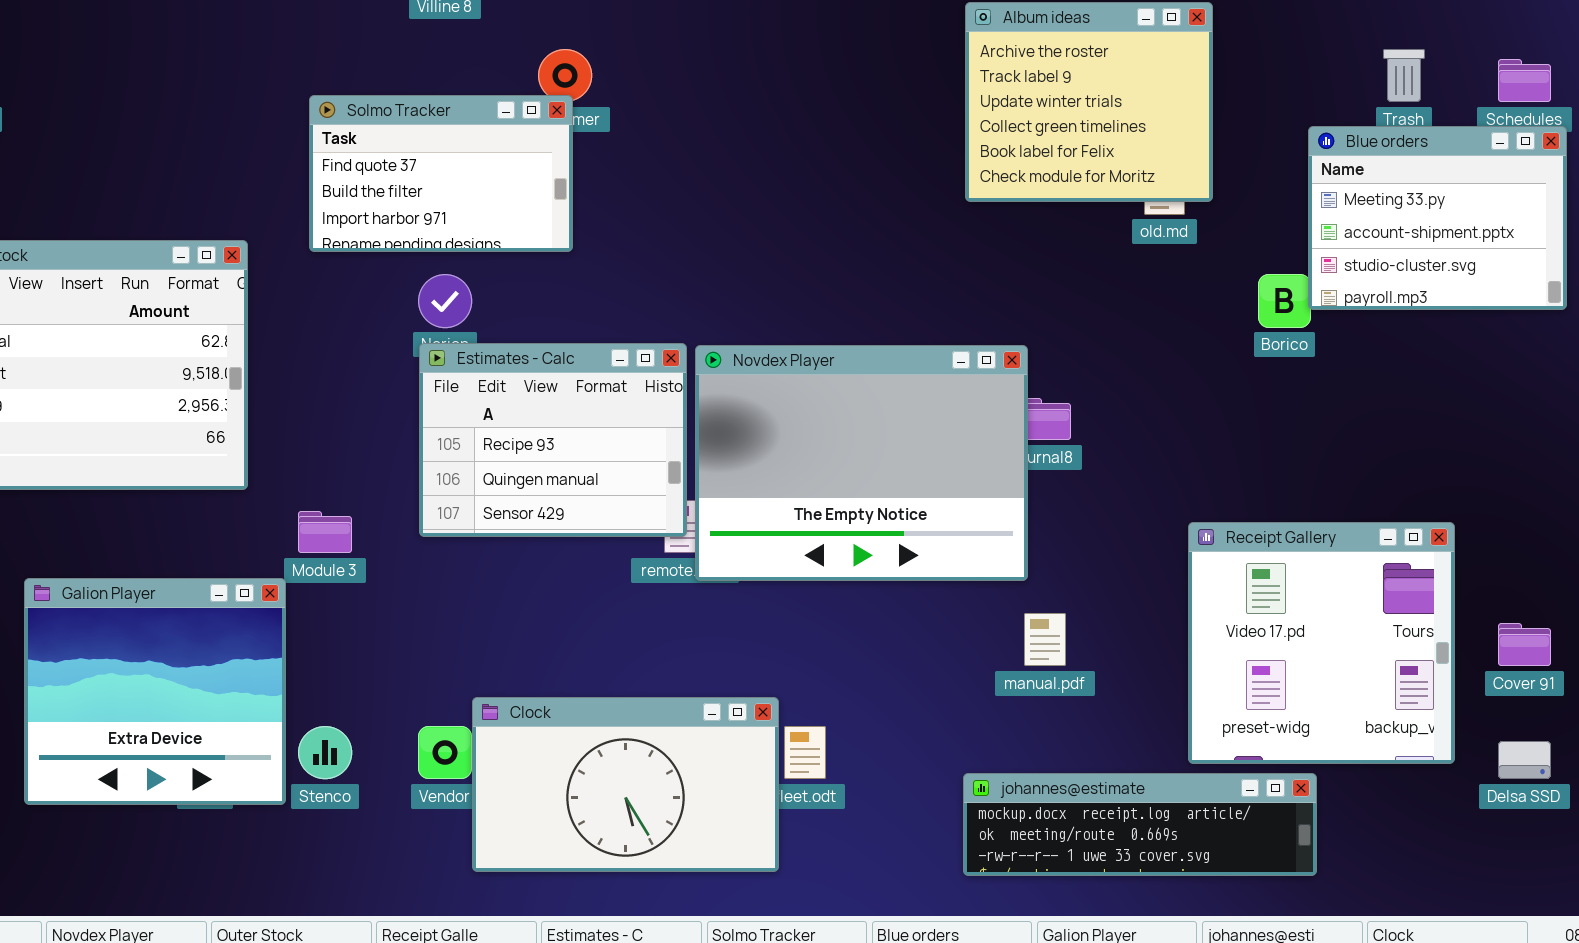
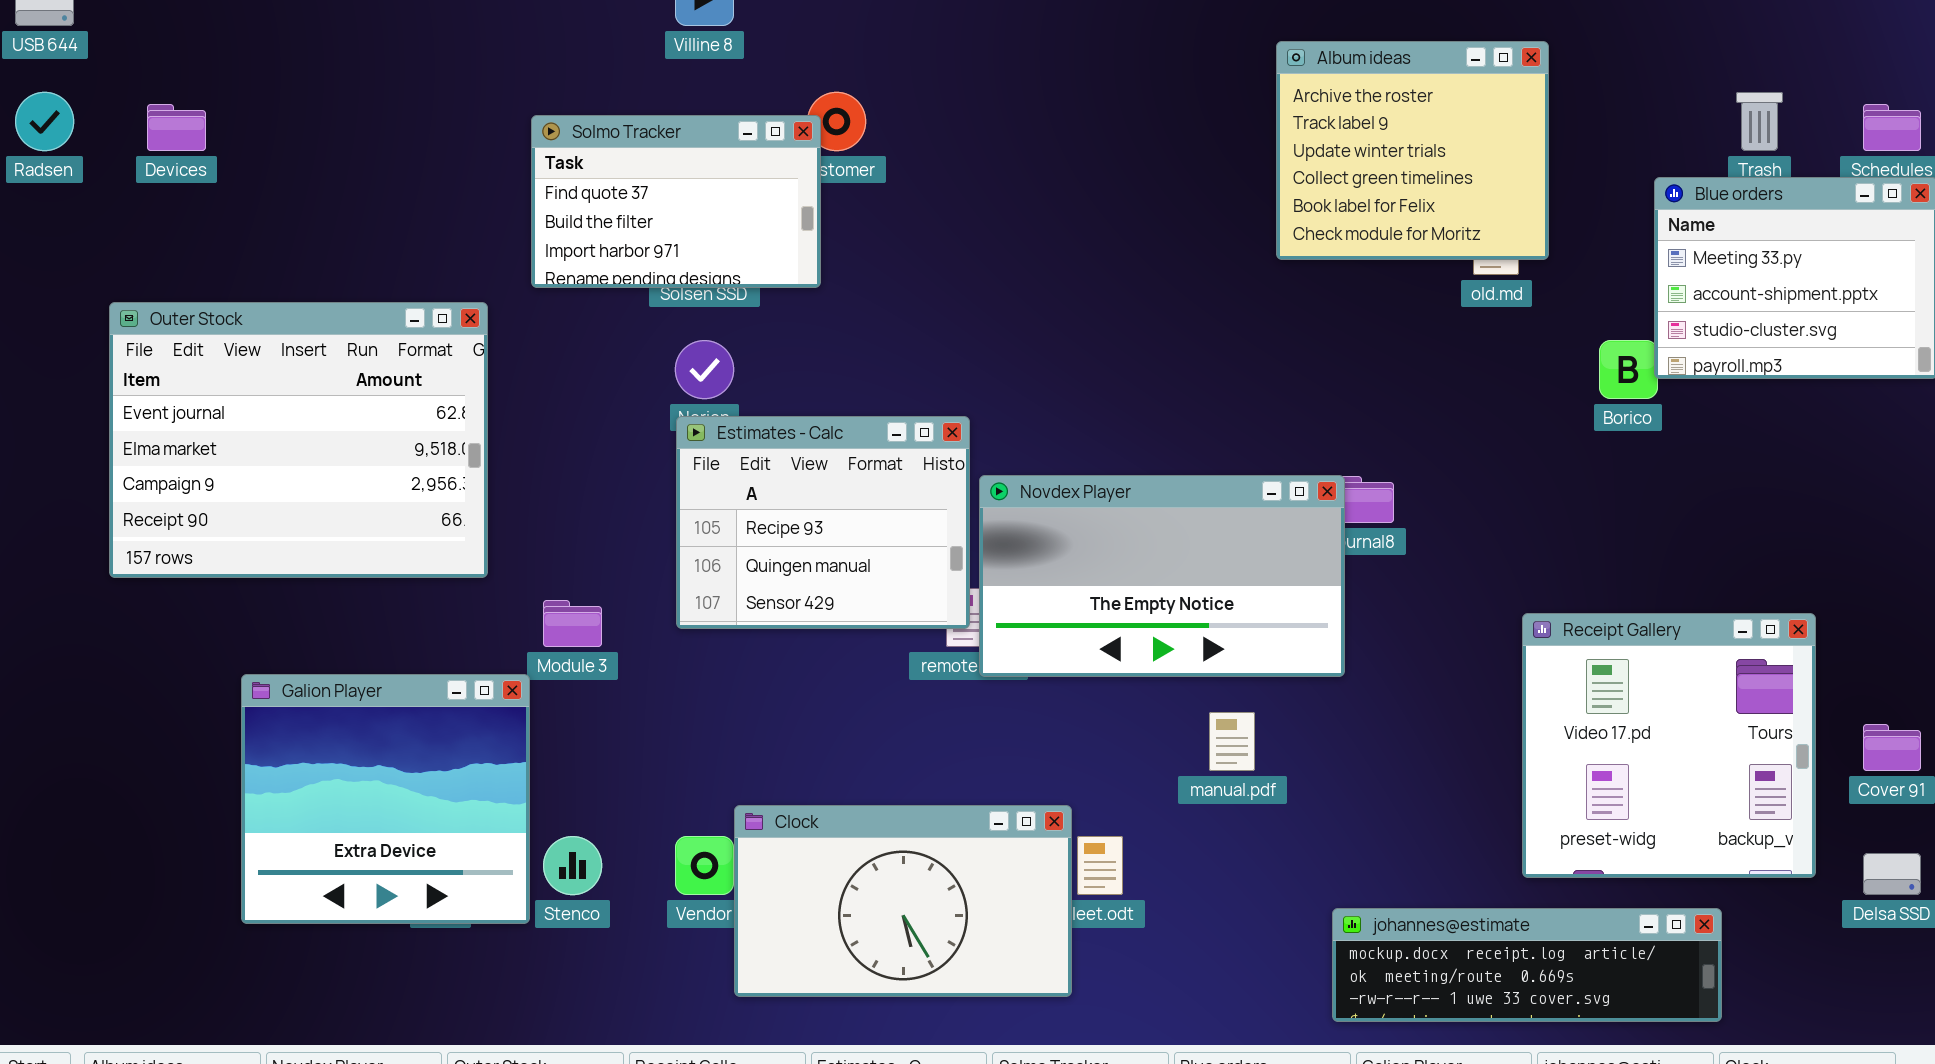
Solmo Tracker: [309,95,573,252] -> [531,115,821,288], moved
Novdex Player: [695,345,1028,581] -> [979,475,1345,677], resized
manual.pdf: [1024,613,1066,666] -> [1209,712,1255,771], moved
johannes@estimate: [963,773,1317,876] -> [1332,908,1722,1022], moved

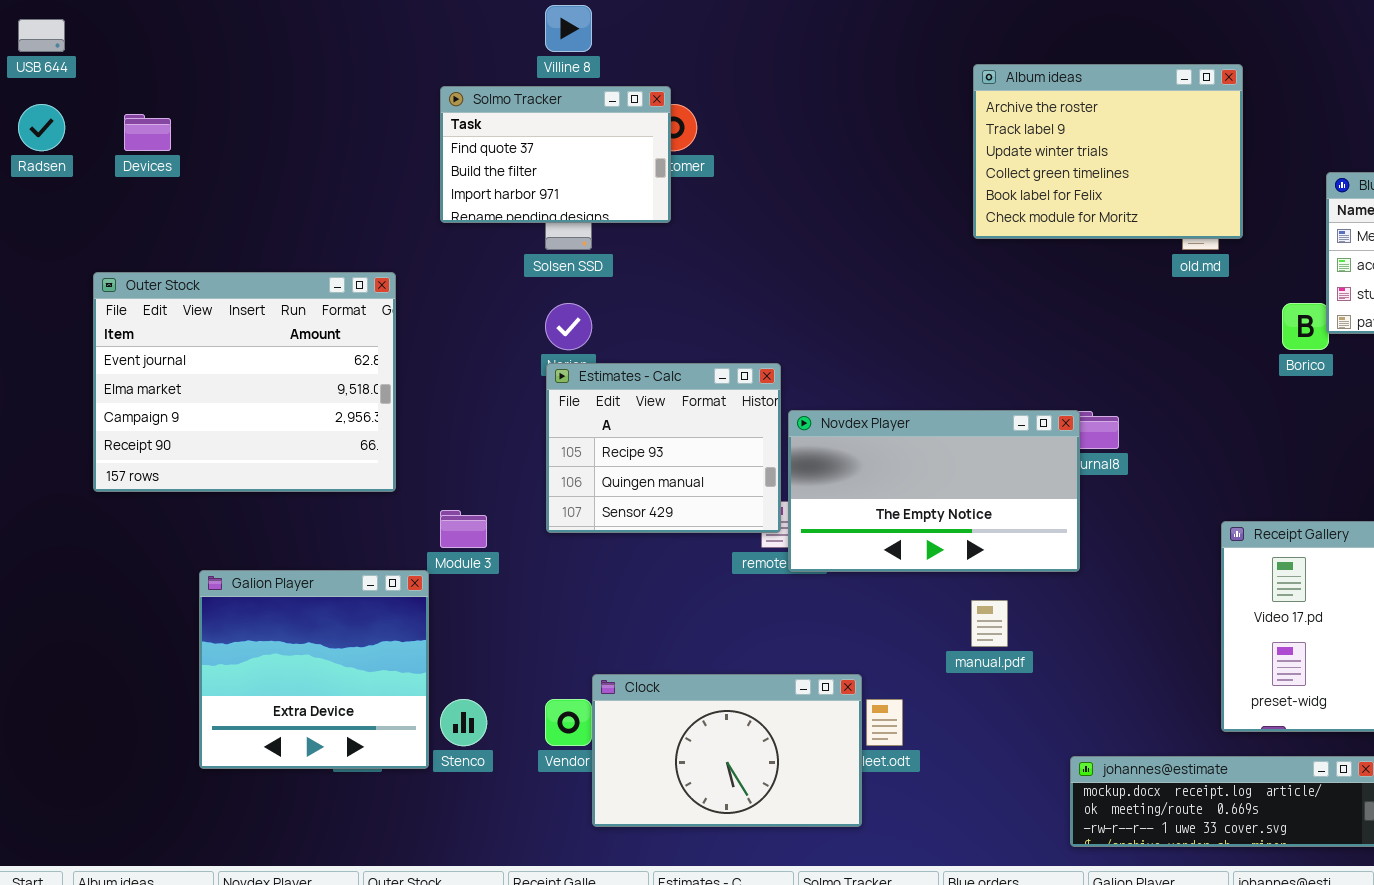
Album ideas: [1276,41,1549,260] -> [973,64,1243,239], resized
Solmo Tracker: [531,115,821,288] -> [440,86,671,223], moved

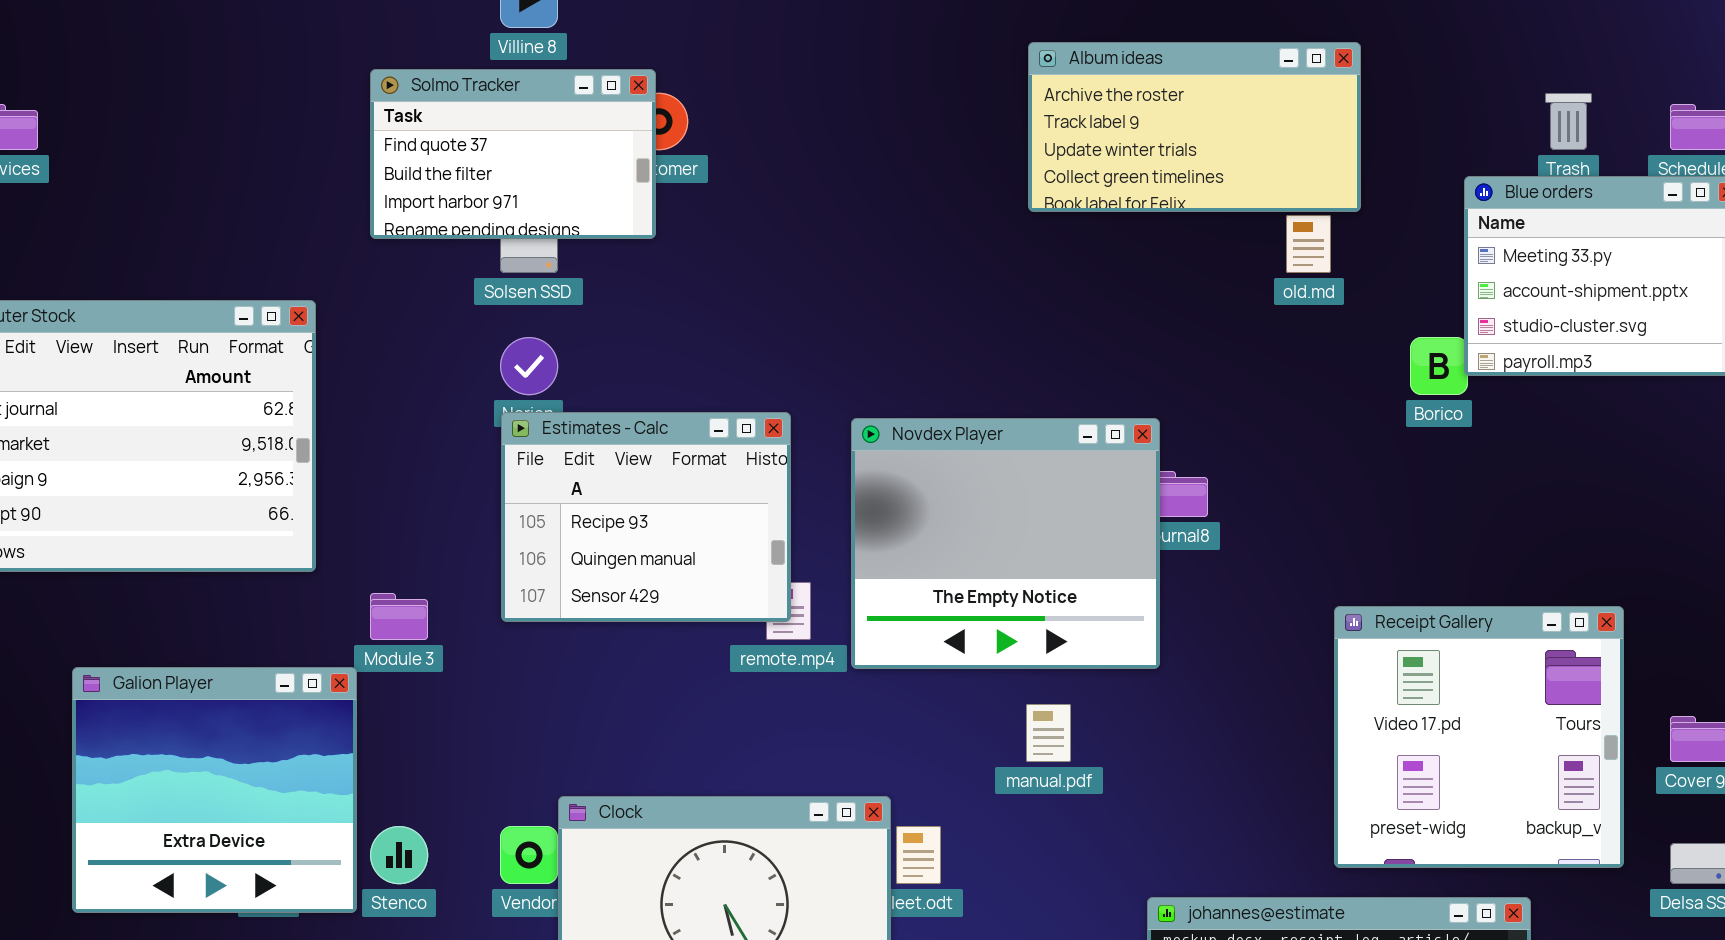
Album ideas: [973,64,1243,239] -> [1028,42,1361,212], resized
Novdex Player: [788,410,1080,572] -> [851,418,1160,669], resized

